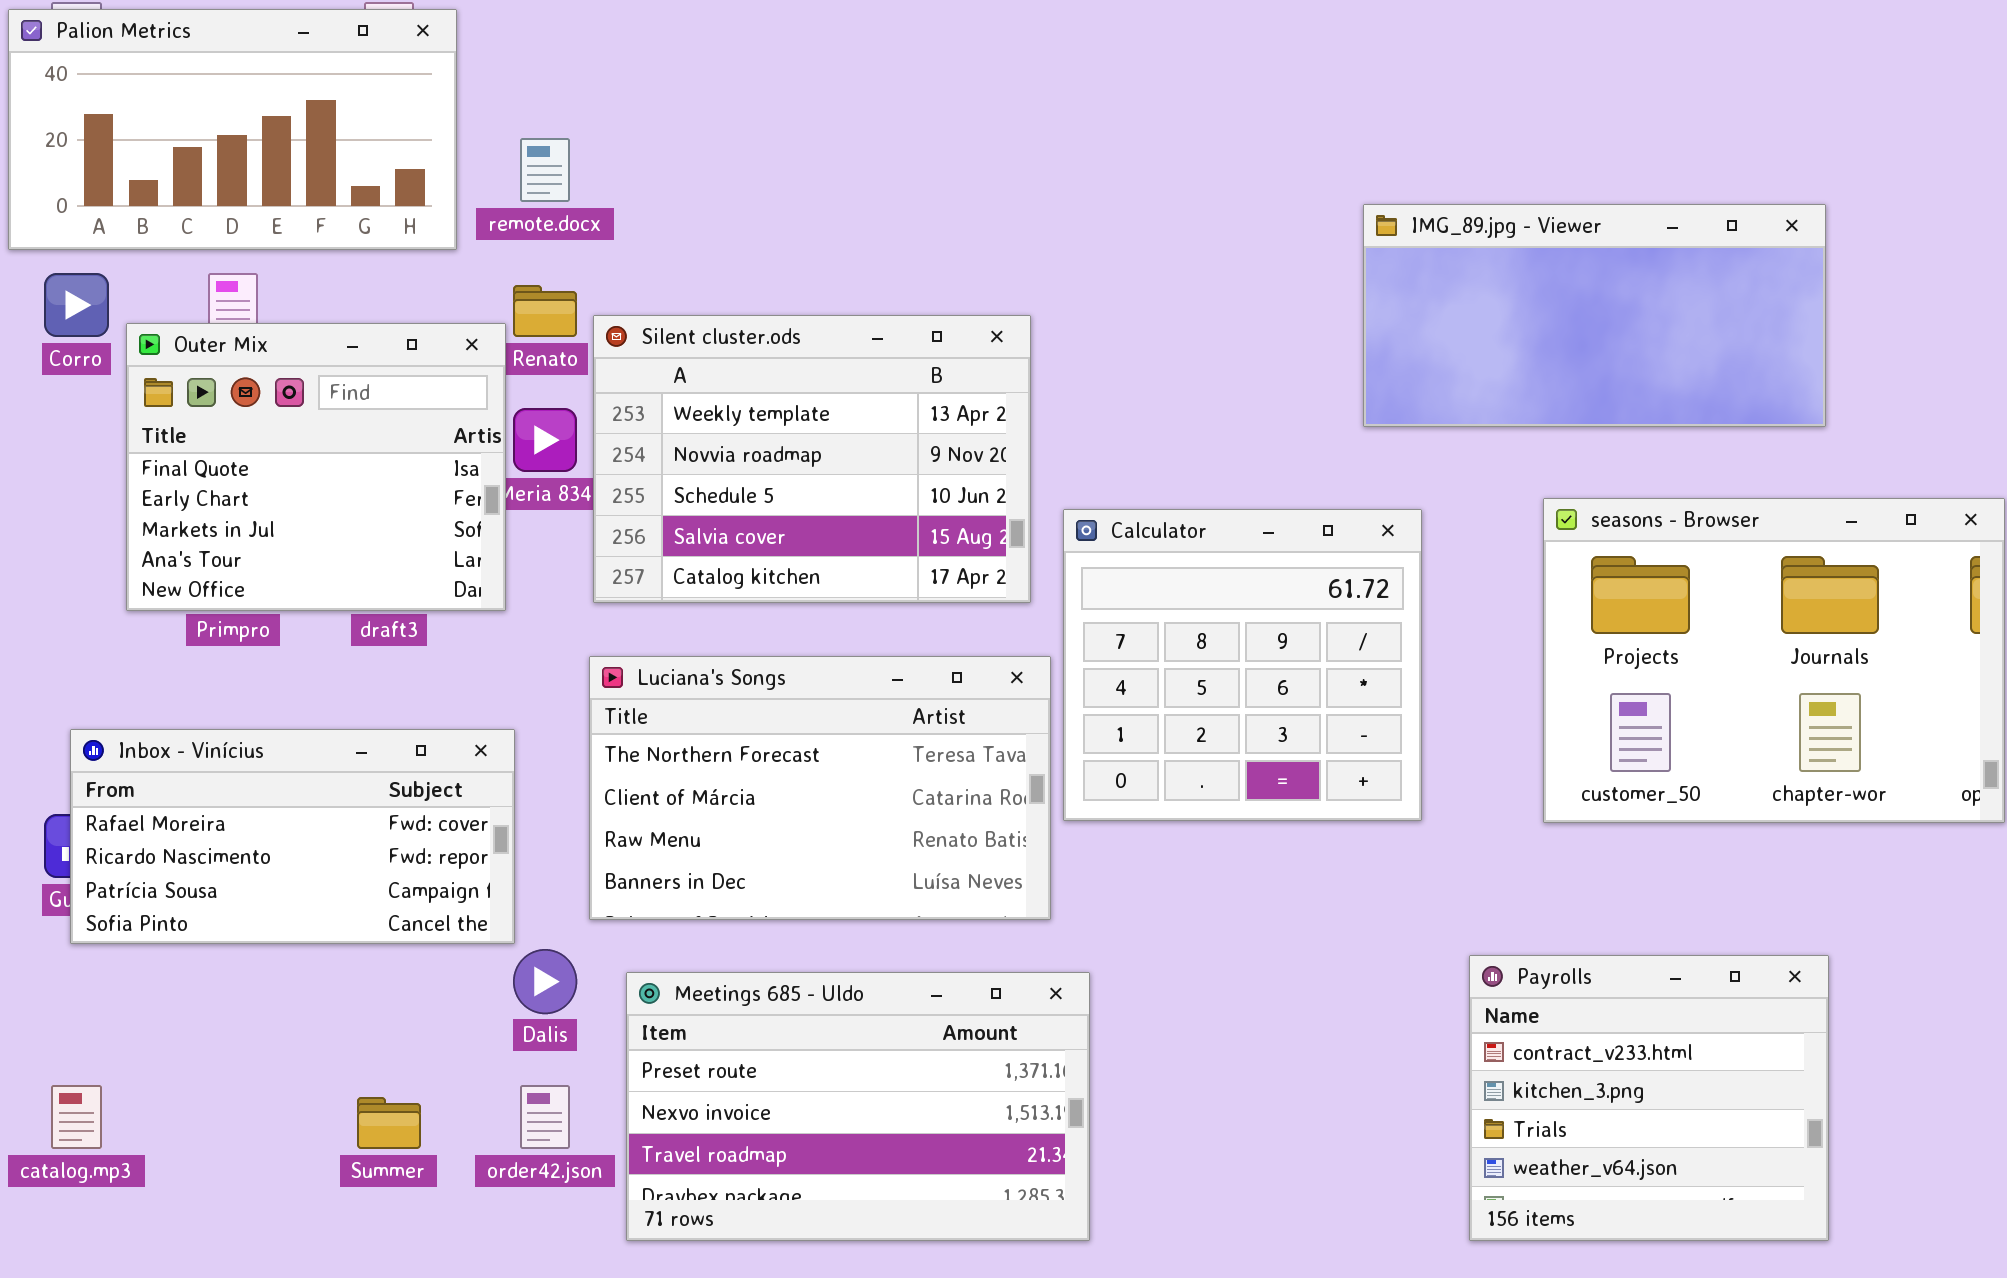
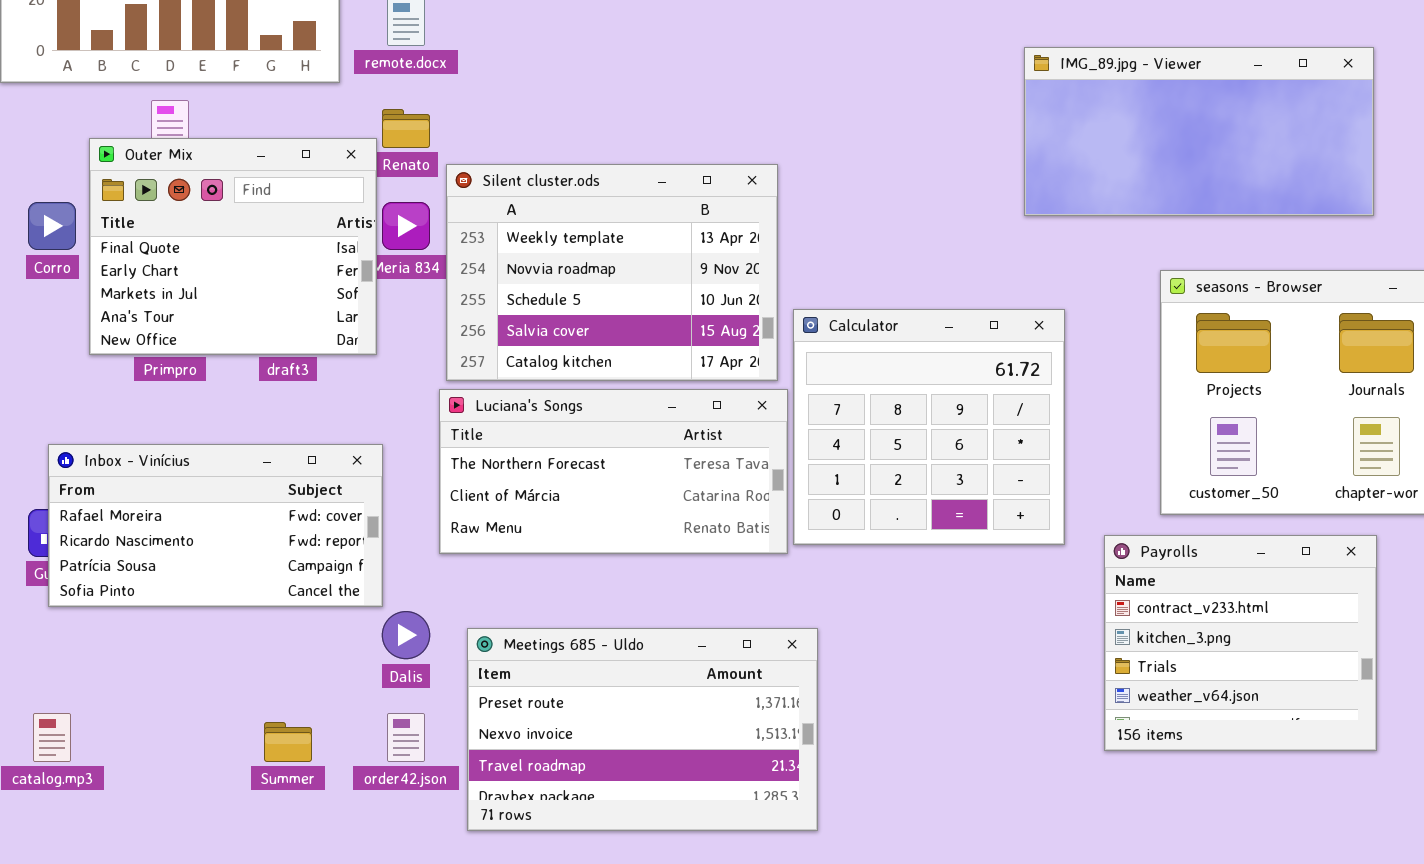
Corro: [44,273,109,337] -> [28,202,76,250], moved
Silent cluster.ods: [593,315,1031,603] -> [446,164,778,381], moved
Calculator: [1063,509,1422,821] -> [793,309,1065,545], moved
Luciana's Songs: [589,656,1051,920] -> [439,389,788,554], resized
Payrolls: [1469,955,1829,1241] -> [1104,535,1377,751], moved

